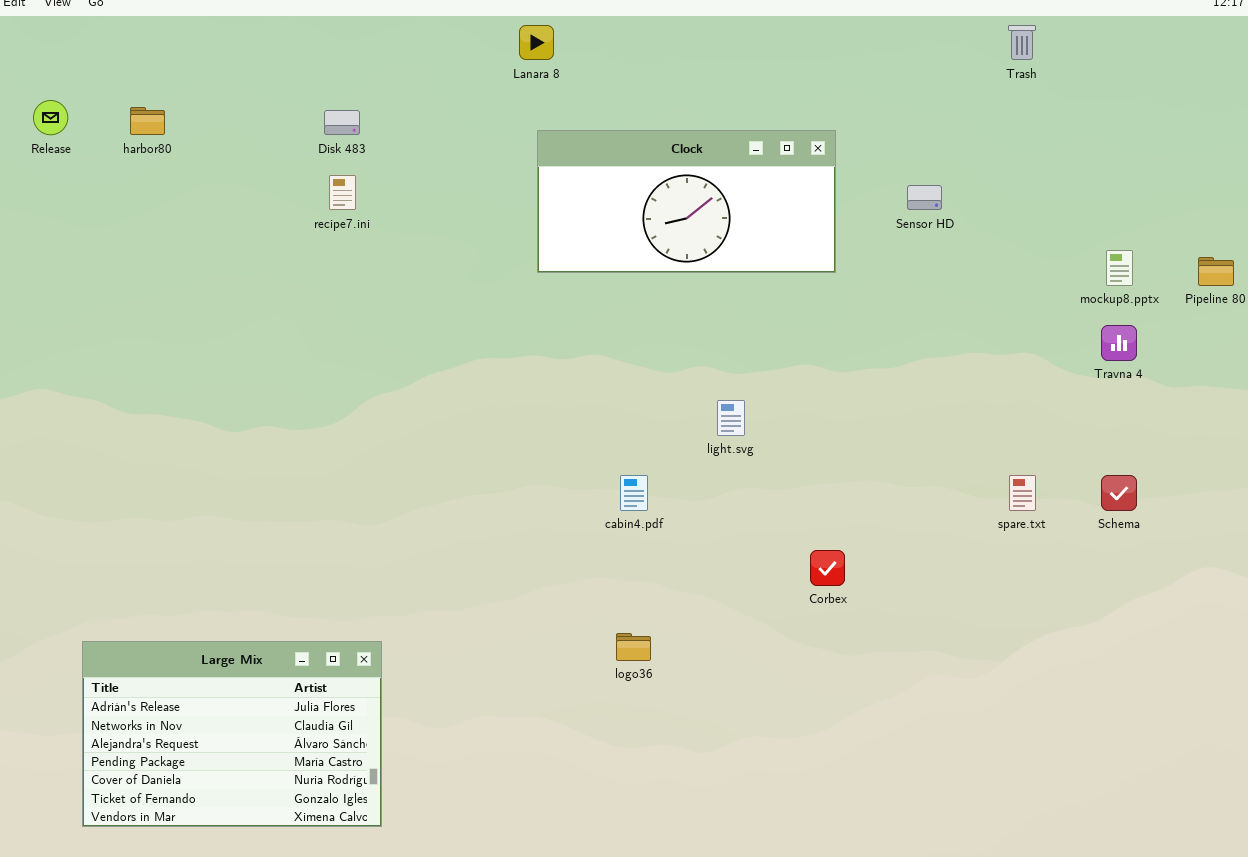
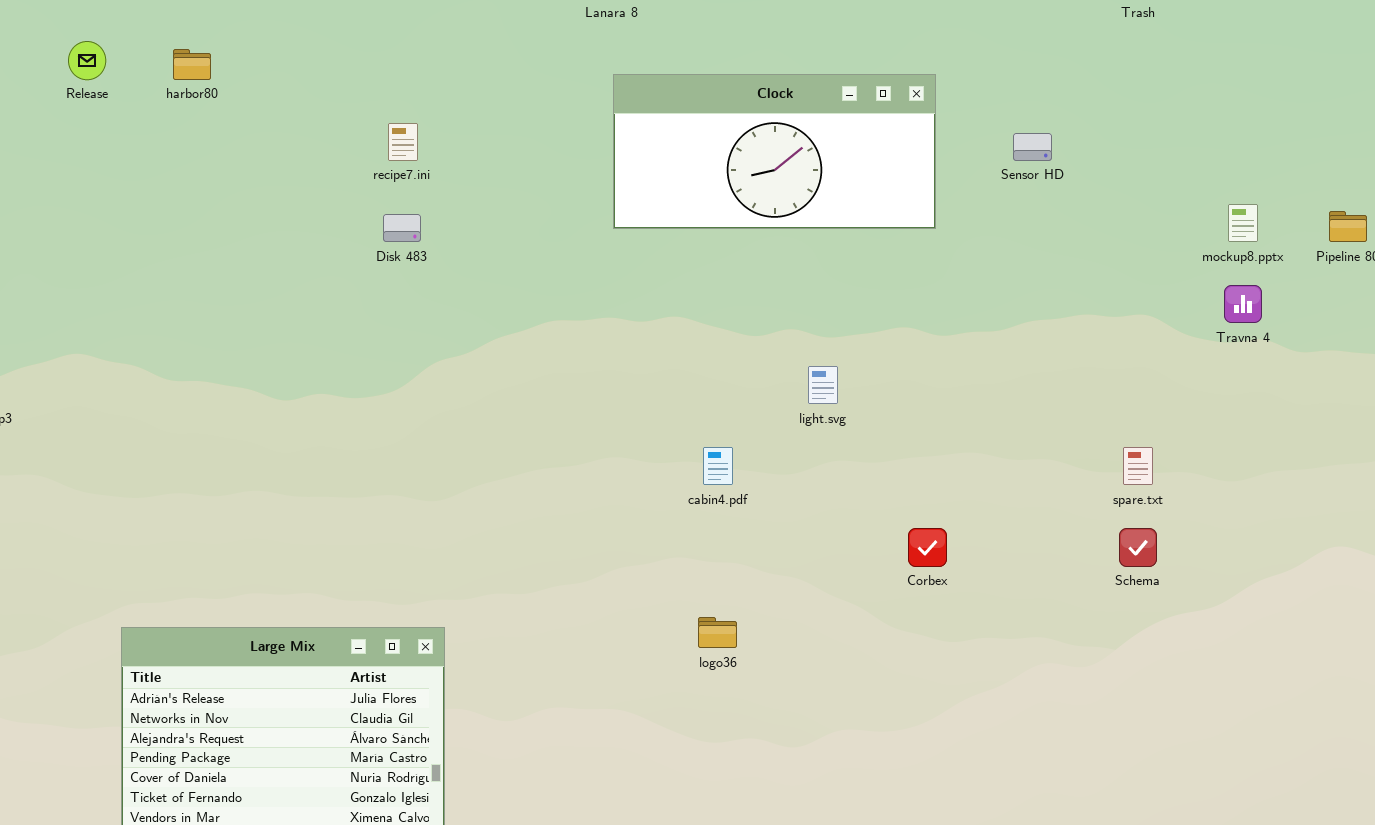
Disk 483: [324,110,360,135] -> [383,214,421,242], moved
Schema: [1101,475,1137,511] -> [1119,528,1157,567], moved

